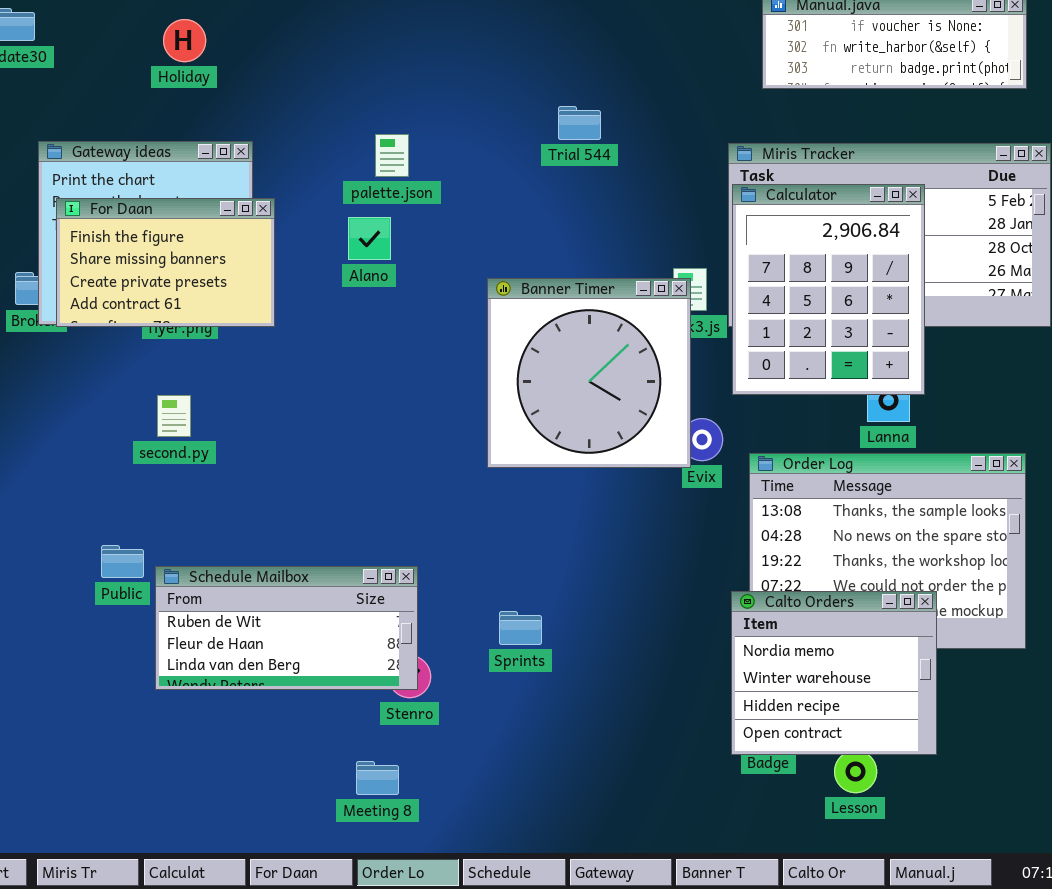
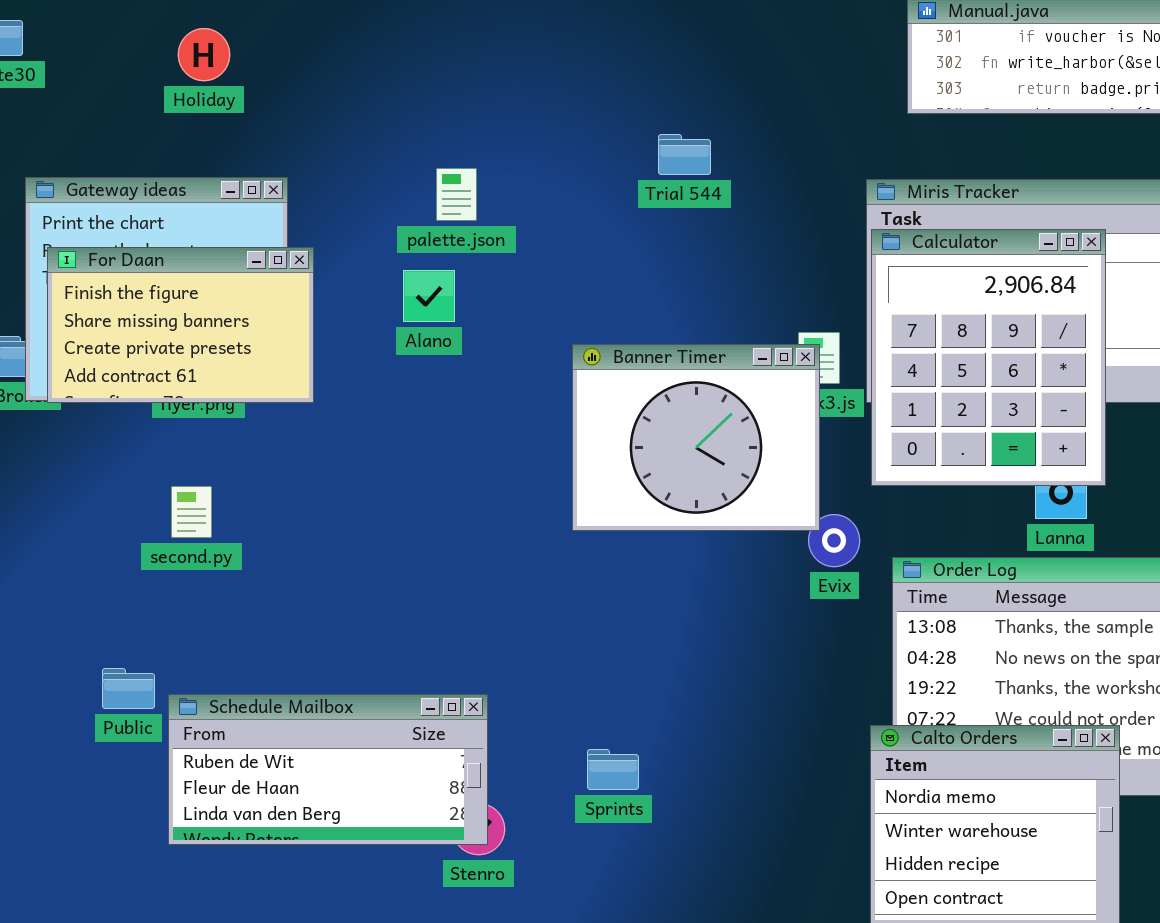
Banner Timer: [487,278,691,468] -> [572,344,820,531], resized

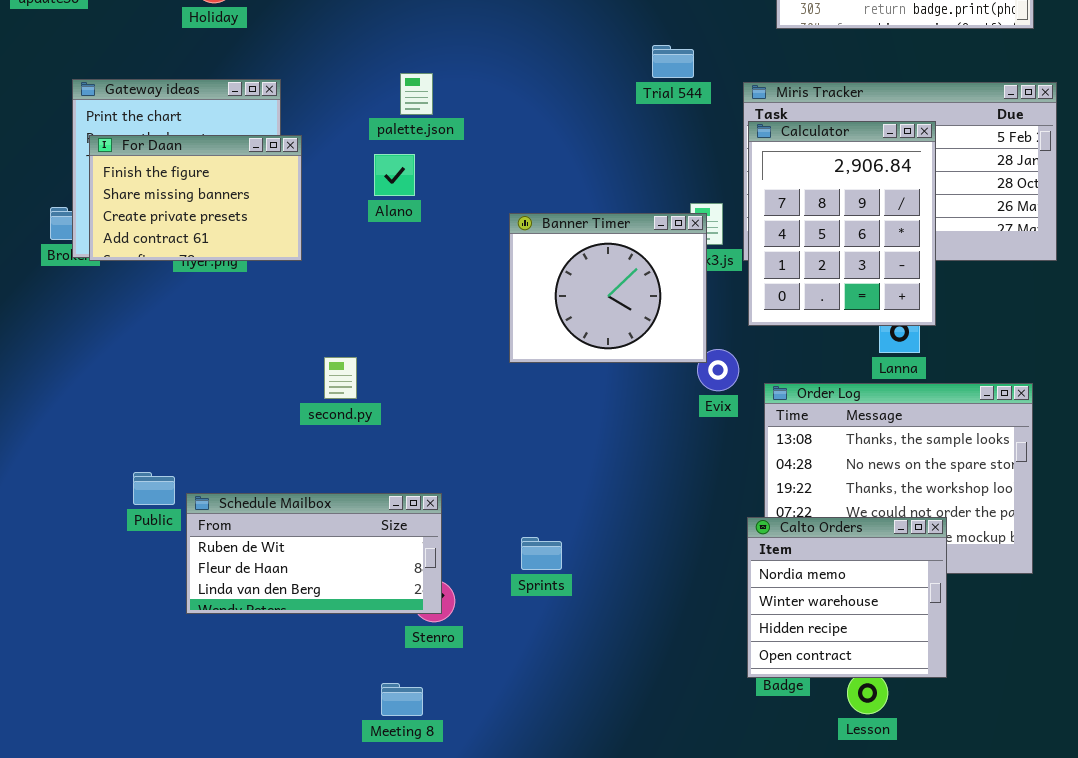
Trial 544: [658,134,711,175] -> [652,45,694,78], moved
second.py: [171,486,212,538] -> [324,357,357,399], moved

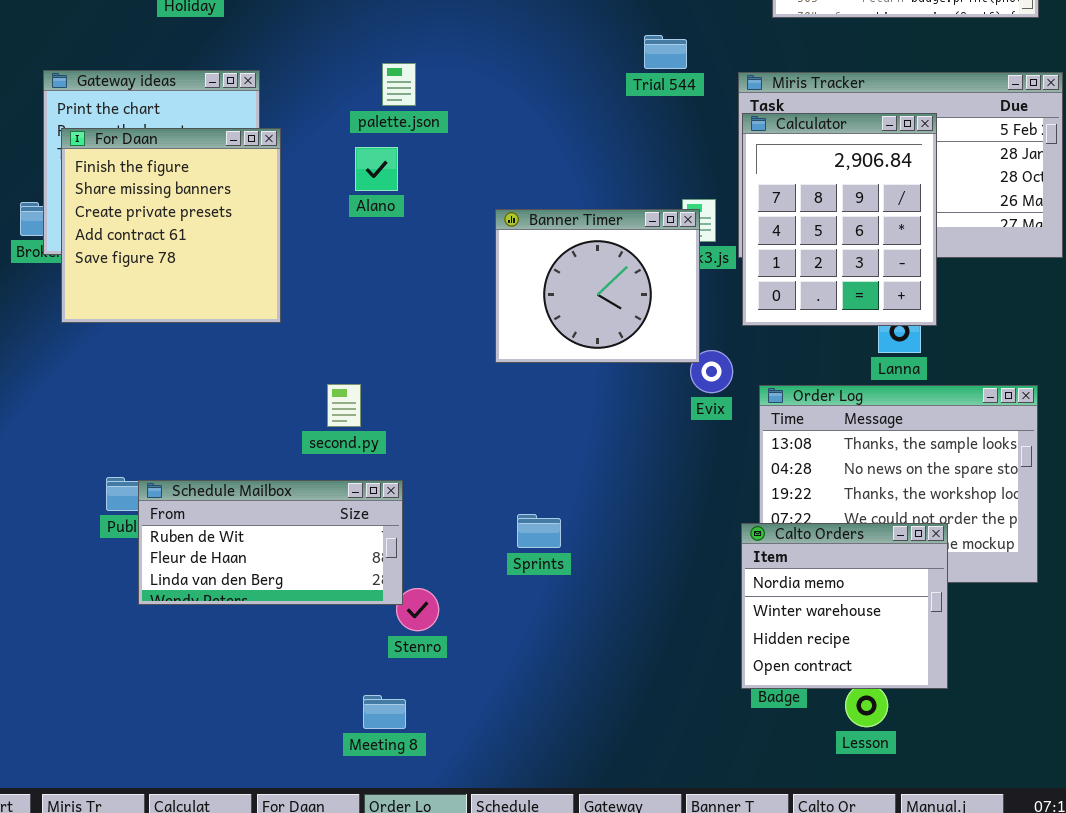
For Daan: [89,135,302,261] -> [61,128,281,323], resized
second.py: [324,357,357,399] -> [327,384,361,427], moved
Schedule Mailbox: [186,493,442,614] -> [138,480,403,605], moved
Sprints: [521,537,562,570] -> [517,514,561,548], moved

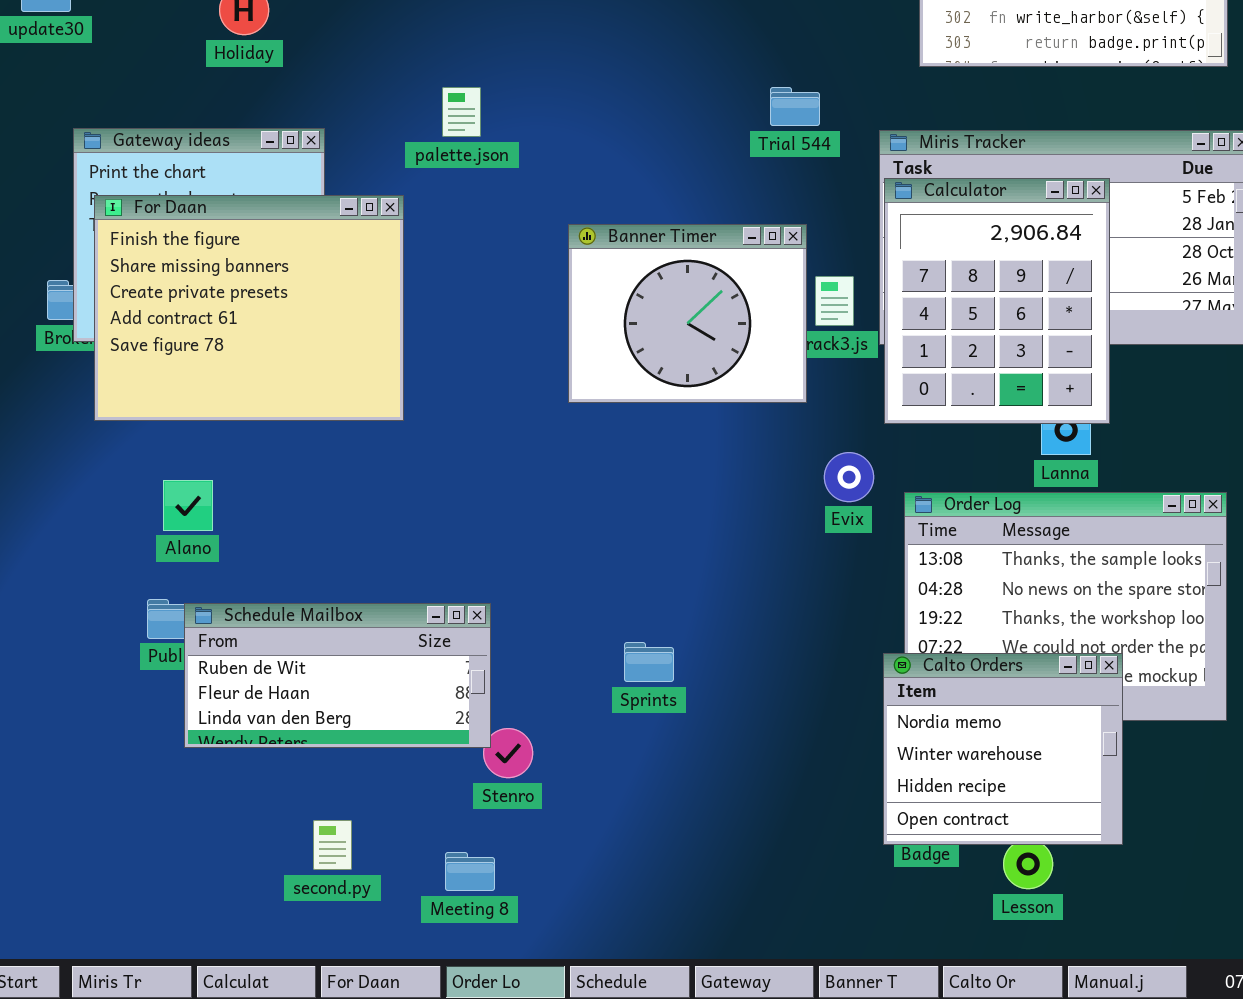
palette.json: [382,63,416,106] -> [442,87,481,137], moved
For Daan: [61,128,281,323] -> [94,195,404,421], resized
Alano: [355,147,398,191] -> [163,480,213,531], moved
Banner Timer: [495,209,700,363] -> [568,224,807,403], moved
second.py: [327,384,361,427] -> [313,820,352,870], moved

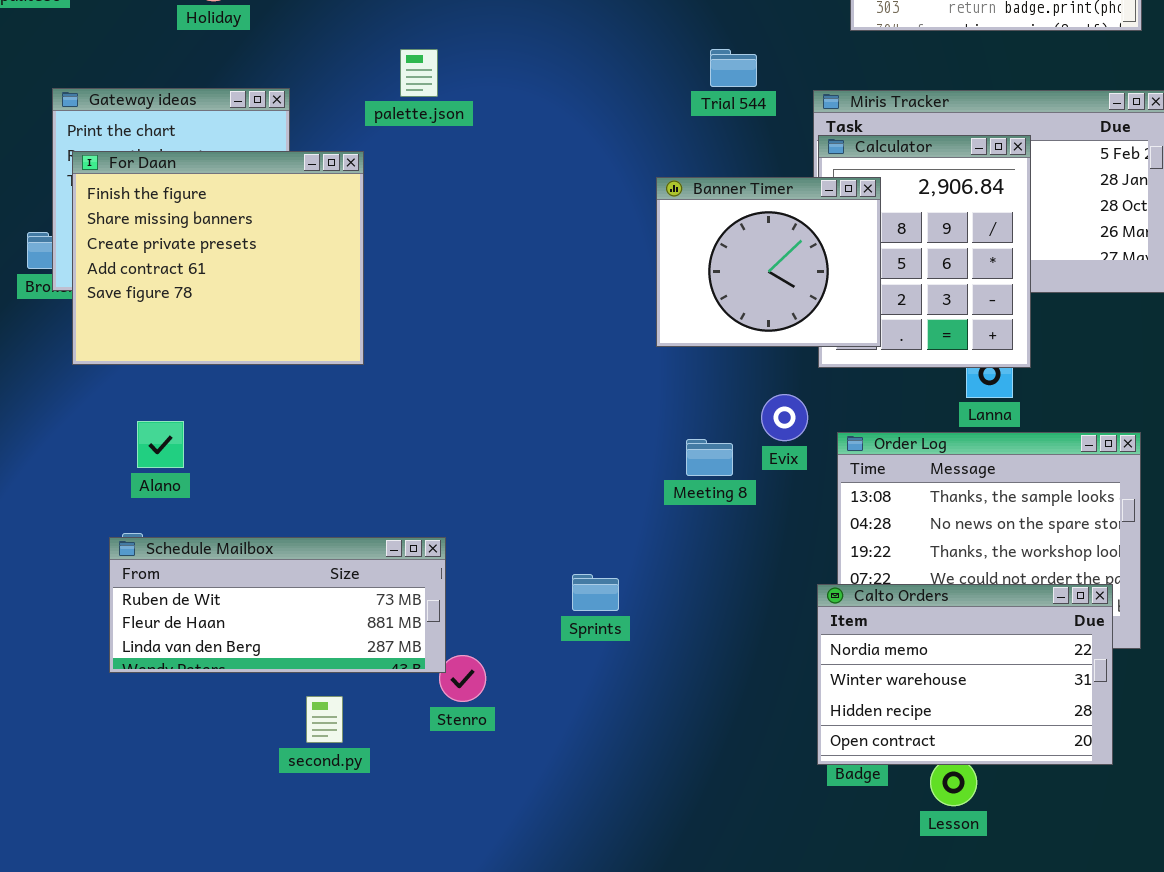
Banner Timer: [568,224,807,403] -> [656,177,881,347], moved
Schedule Mailbox: [184,603,491,748] -> [109,537,446,673], resized
Calto Orders: [883,653,1123,845] -> [817,584,1113,765], resized
second.py: [313,820,352,870] -> [306,696,343,743], moved
Meeting 8: [445,852,495,891] -> [686,439,733,476], moved

